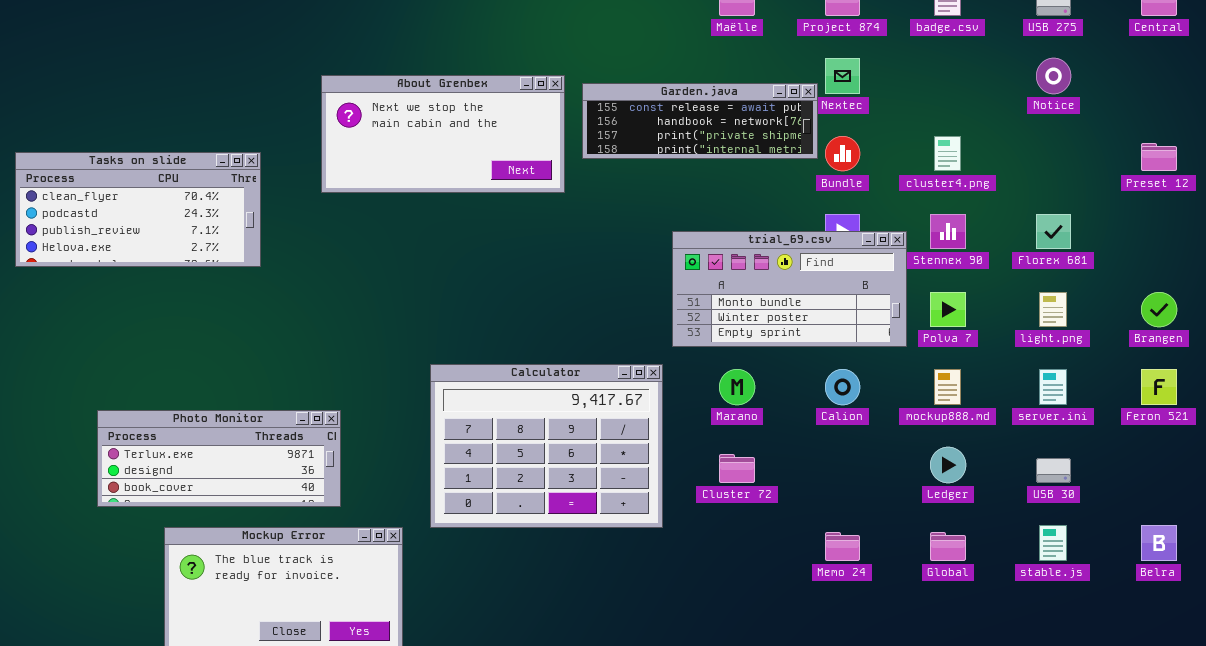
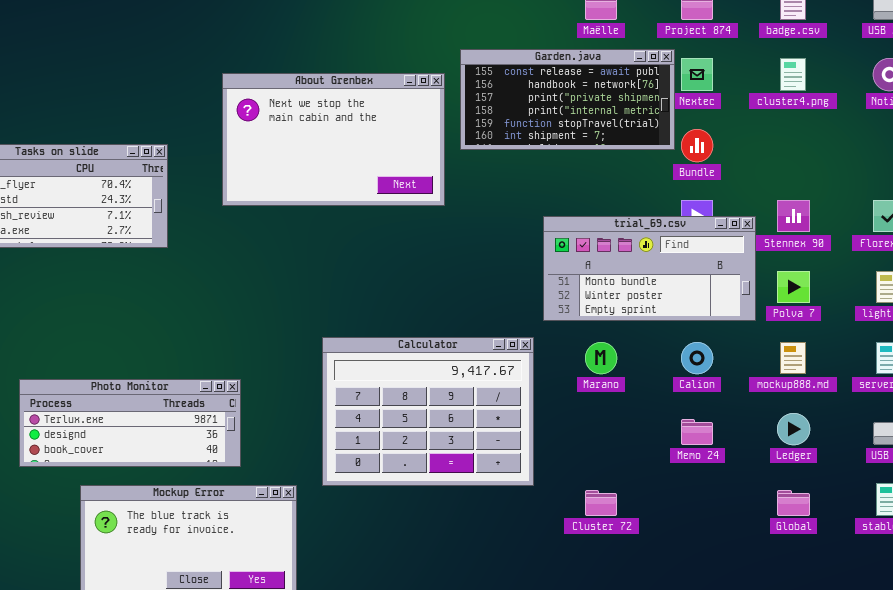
About Grenbex: [321,75,565,193] -> [222,73,445,206], resized
Garden.java: [582,83,818,159] -> [460,49,675,150], resized
cluster4.png: [934,136,961,171] -> [780,58,806,91], moved
Cluster 72: [719,454,755,483] -> [585,490,617,516], moved
Memo 24: [825,532,860,561] -> [681,419,713,445], moved

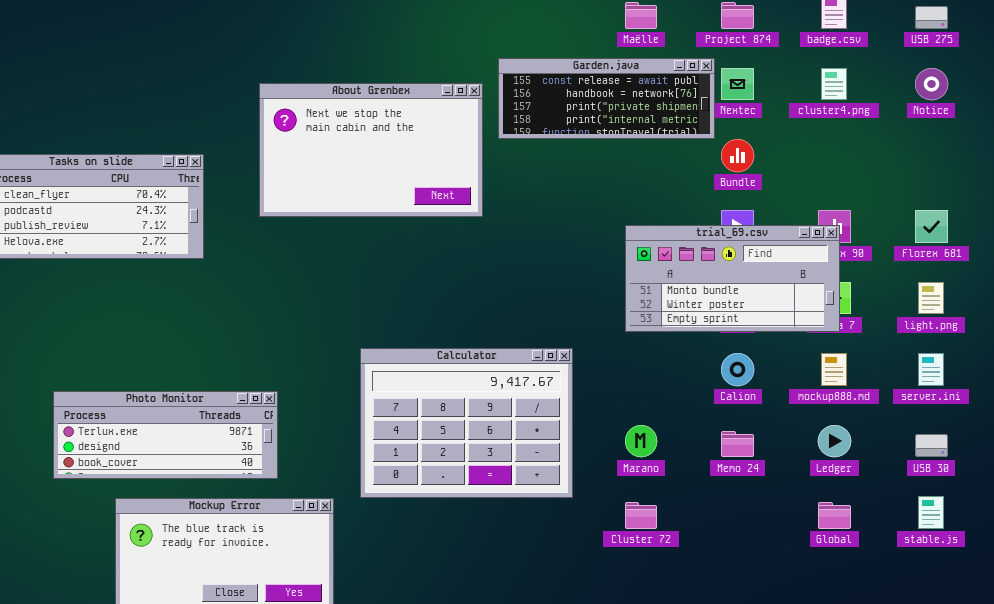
Garden.java: [460,49,675,150] -> [498,58,715,139], resized
trial_69.csv: [543,216,756,321] -> [625,225,840,332], moved
Marano: [585,342,617,374] -> [625,425,657,457], moved

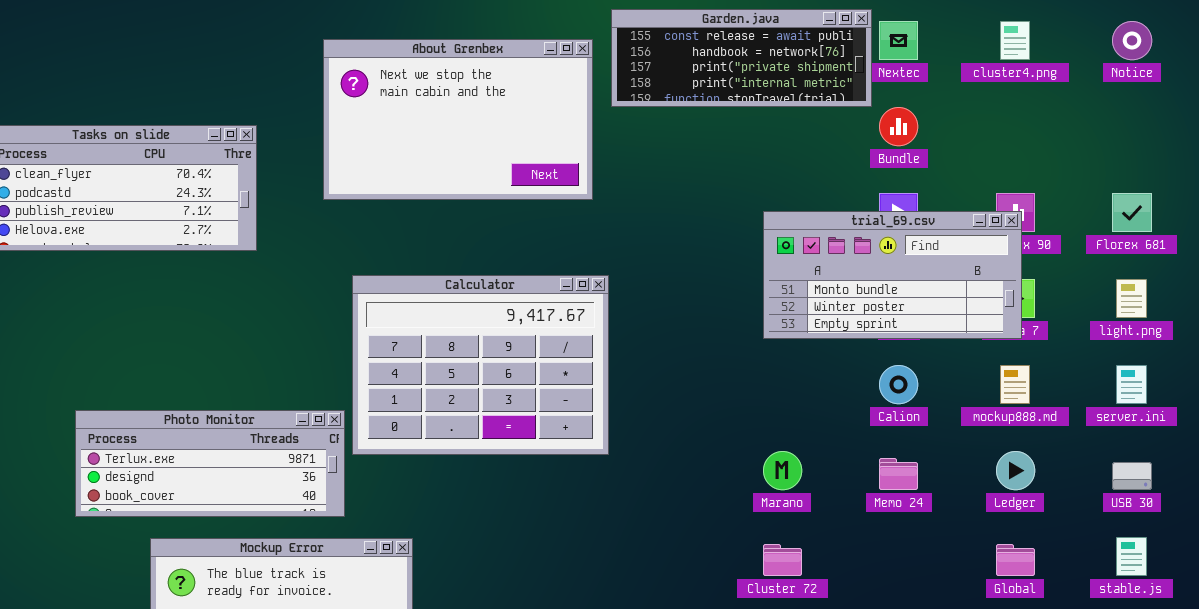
Calculator: [360,348,573,498] -> [352,275,609,455], moved

